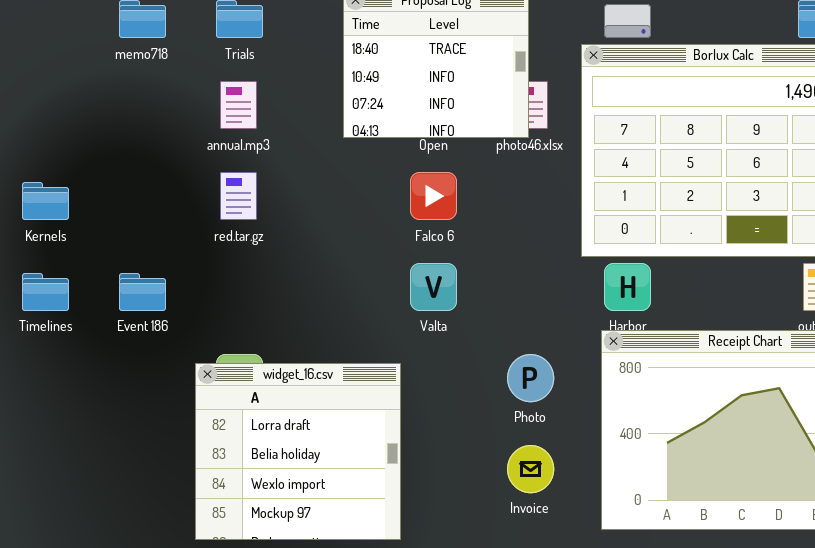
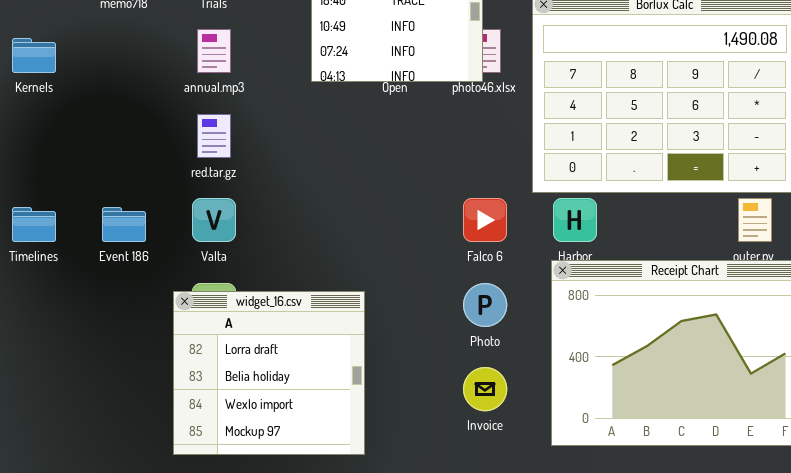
Falco 6: [410,172,457,220] -> [463,198,507,242], moved
Kernels: [22,182,69,220] -> [12,38,56,73], moved
Valta: [410,263,457,311] -> [192,198,236,242], moved

